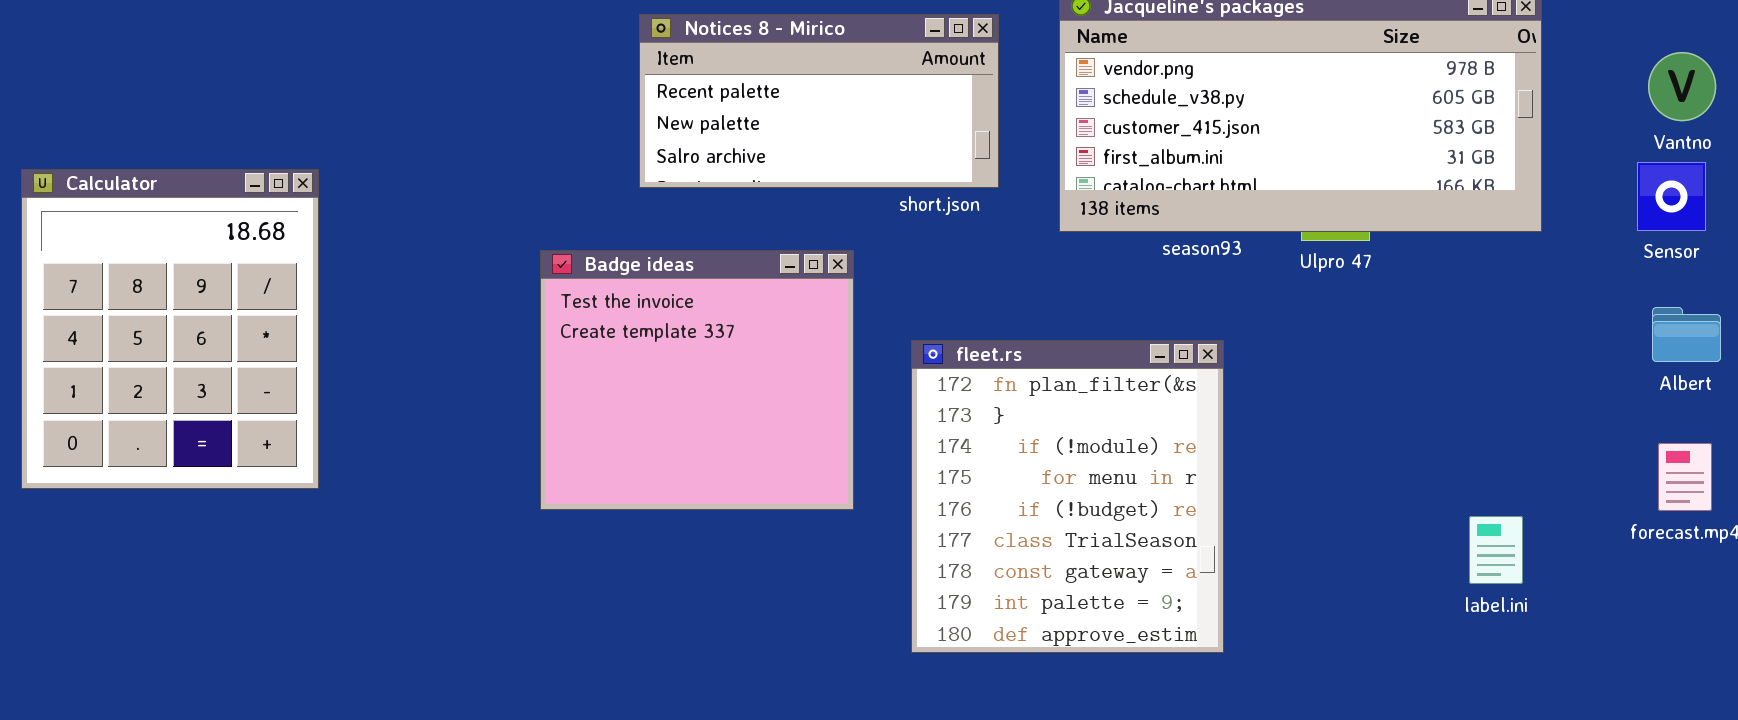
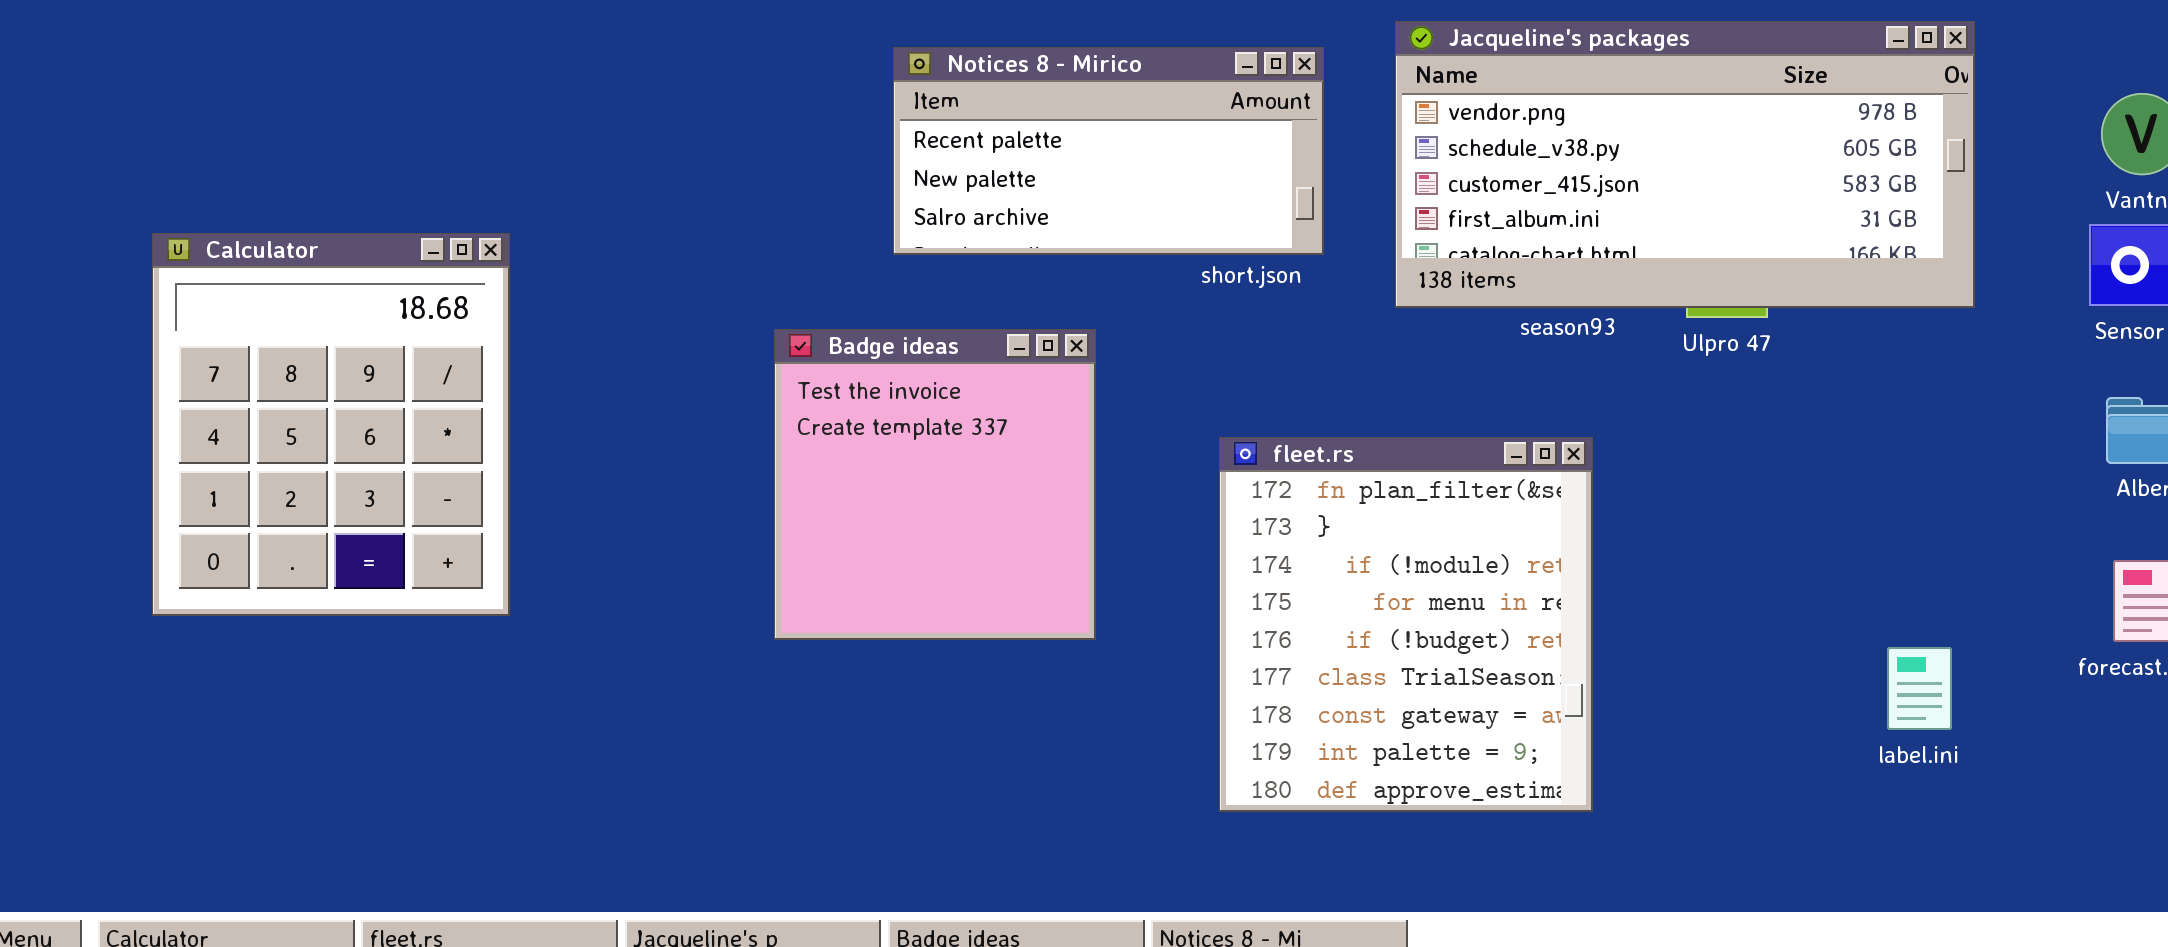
Badge ideas: [540,250,854,510] -> [774,329,1096,640], resized

